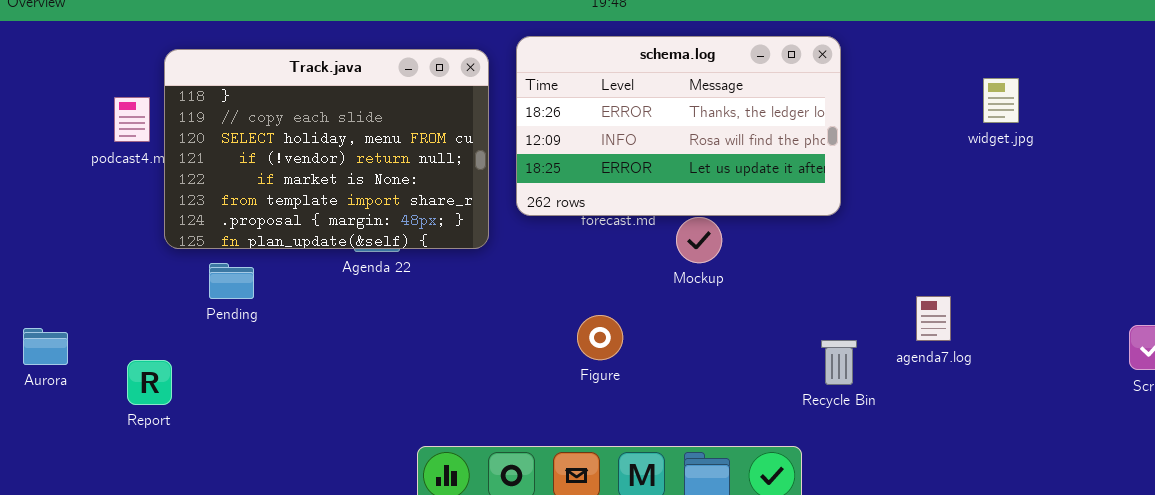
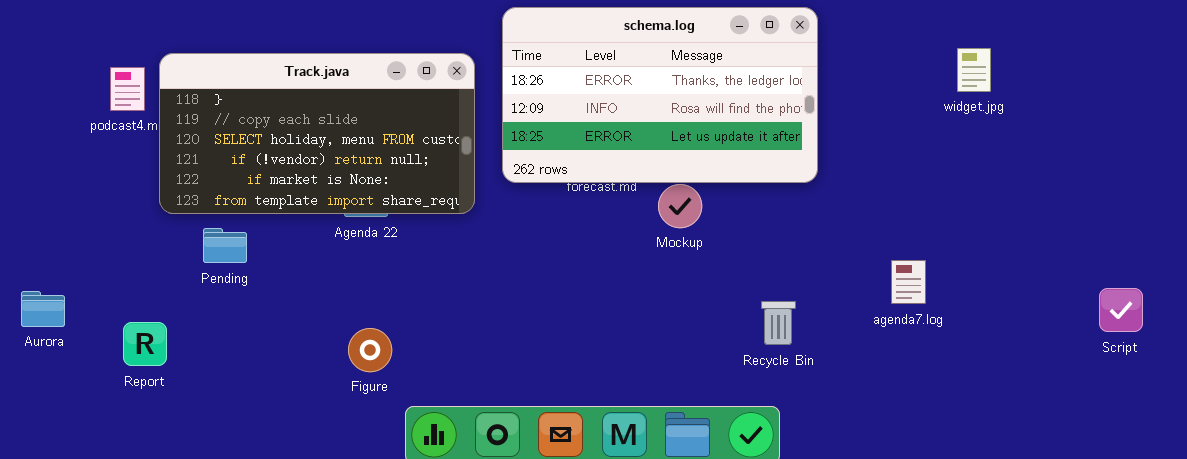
Track.java: [164,49,489,249] -> [159,53,475,214], resized
Figure: [577,315,623,360] -> [348,328,392,372], moved
Recycle Bin: [821,340,857,385] -> [761,301,796,345], moved

